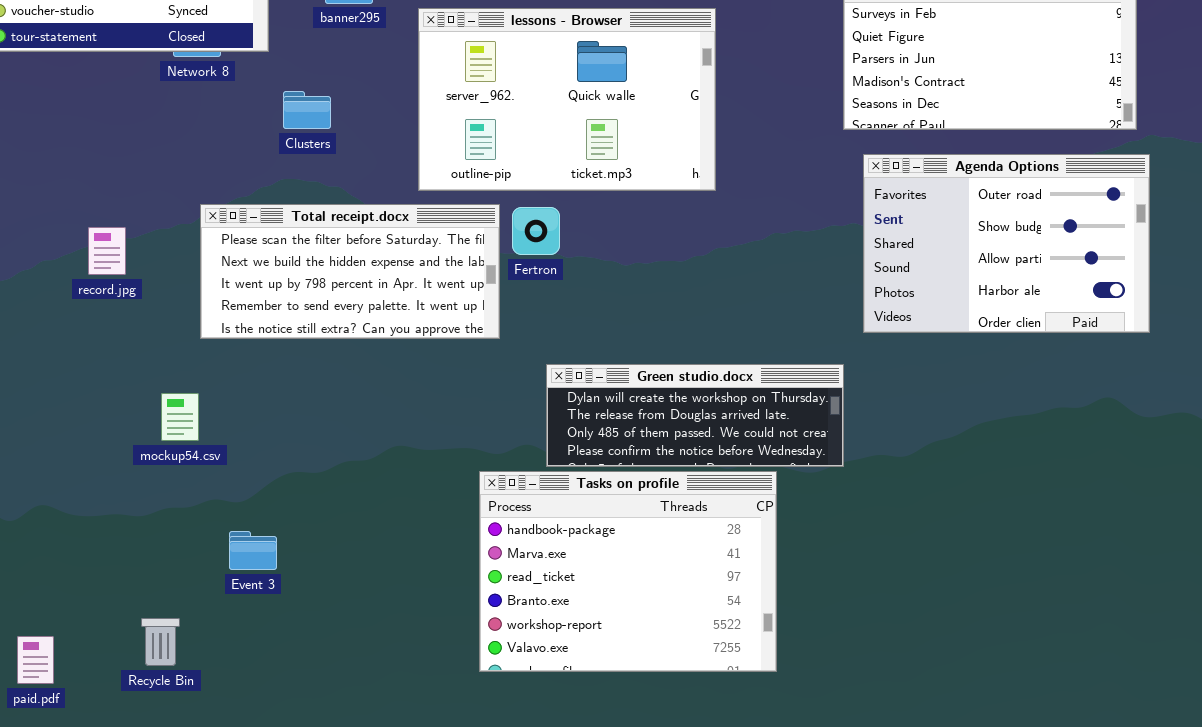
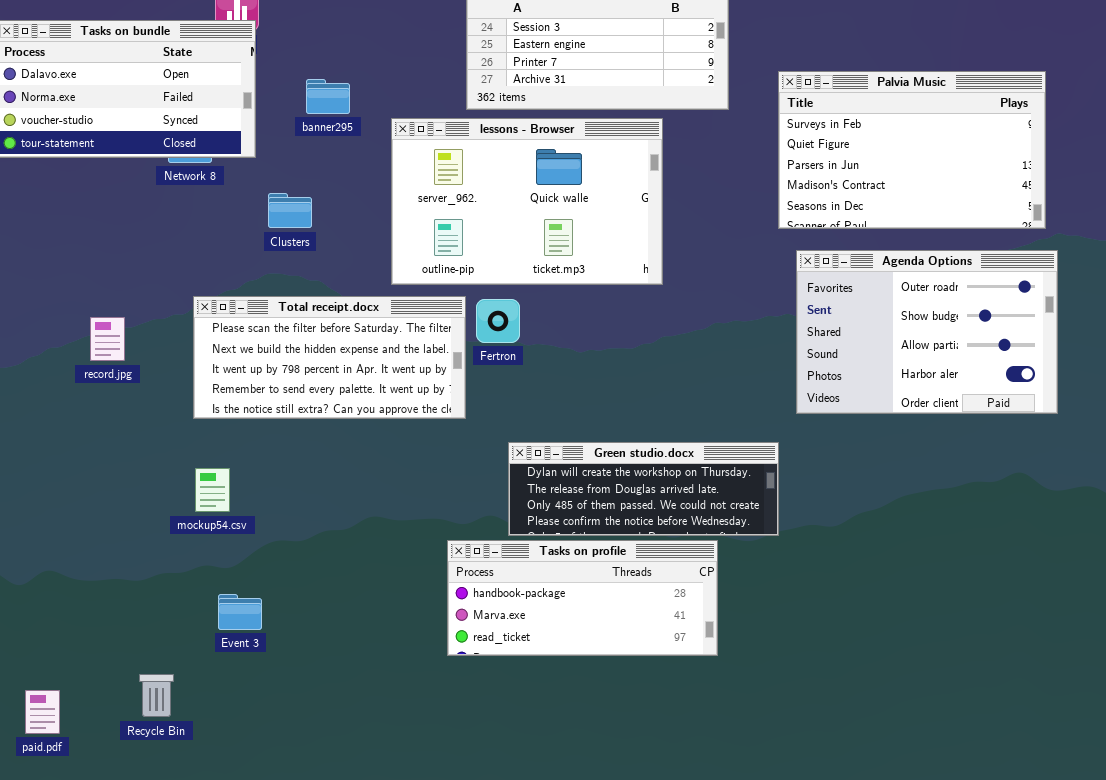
mockup54.csv: [161,393,199,441] -> [195,468,230,512], moved
Tasks on profile: [479,471,777,672] -> [447,540,718,656], resized

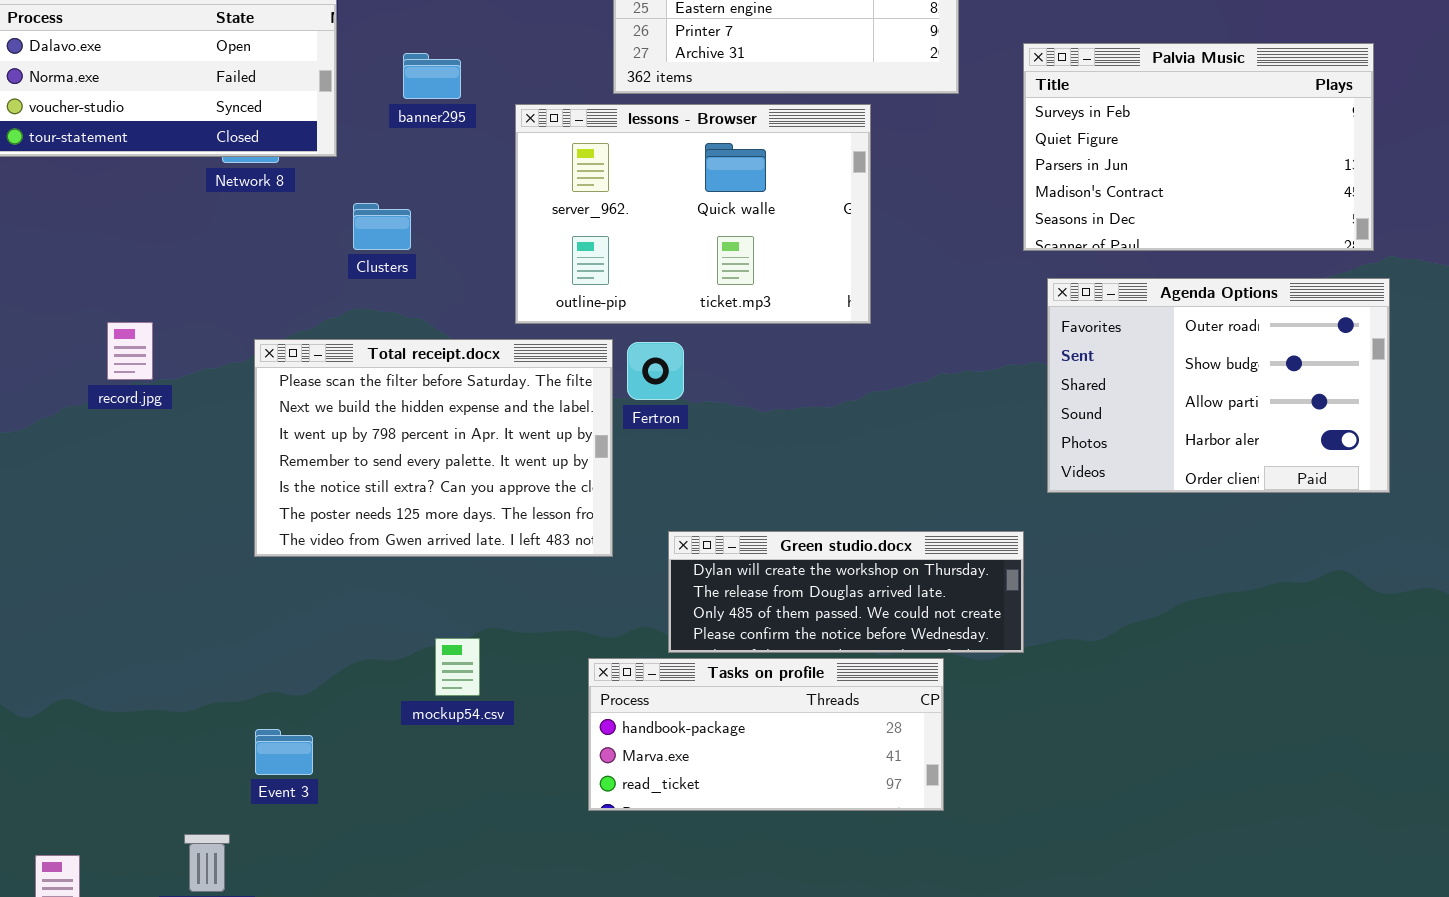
Total receipt.docx: [193,296,466,419] -> [254,339,613,557], resized
record.jpg: [90,317,125,361] -> [107,322,153,380], moved
mockup54.csv: [195,468,230,512] -> [435,638,480,696], moved
Event 3: [218,594,262,630] -> [255,729,313,775], moved

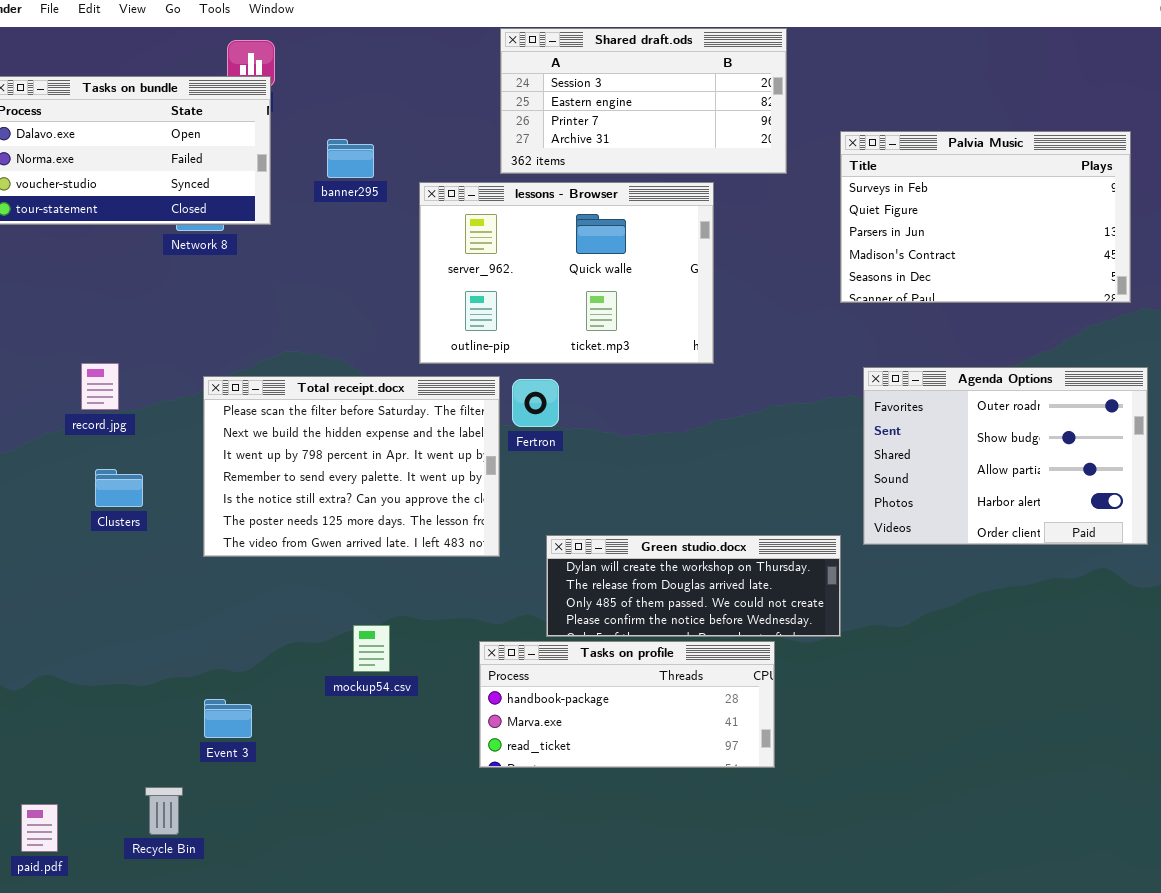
Clusters: [353,203,411,250] -> [95,469,143,507], moved
Agenda Options: [1047,278,1390,493] -> [863,367,1148,545], moved

